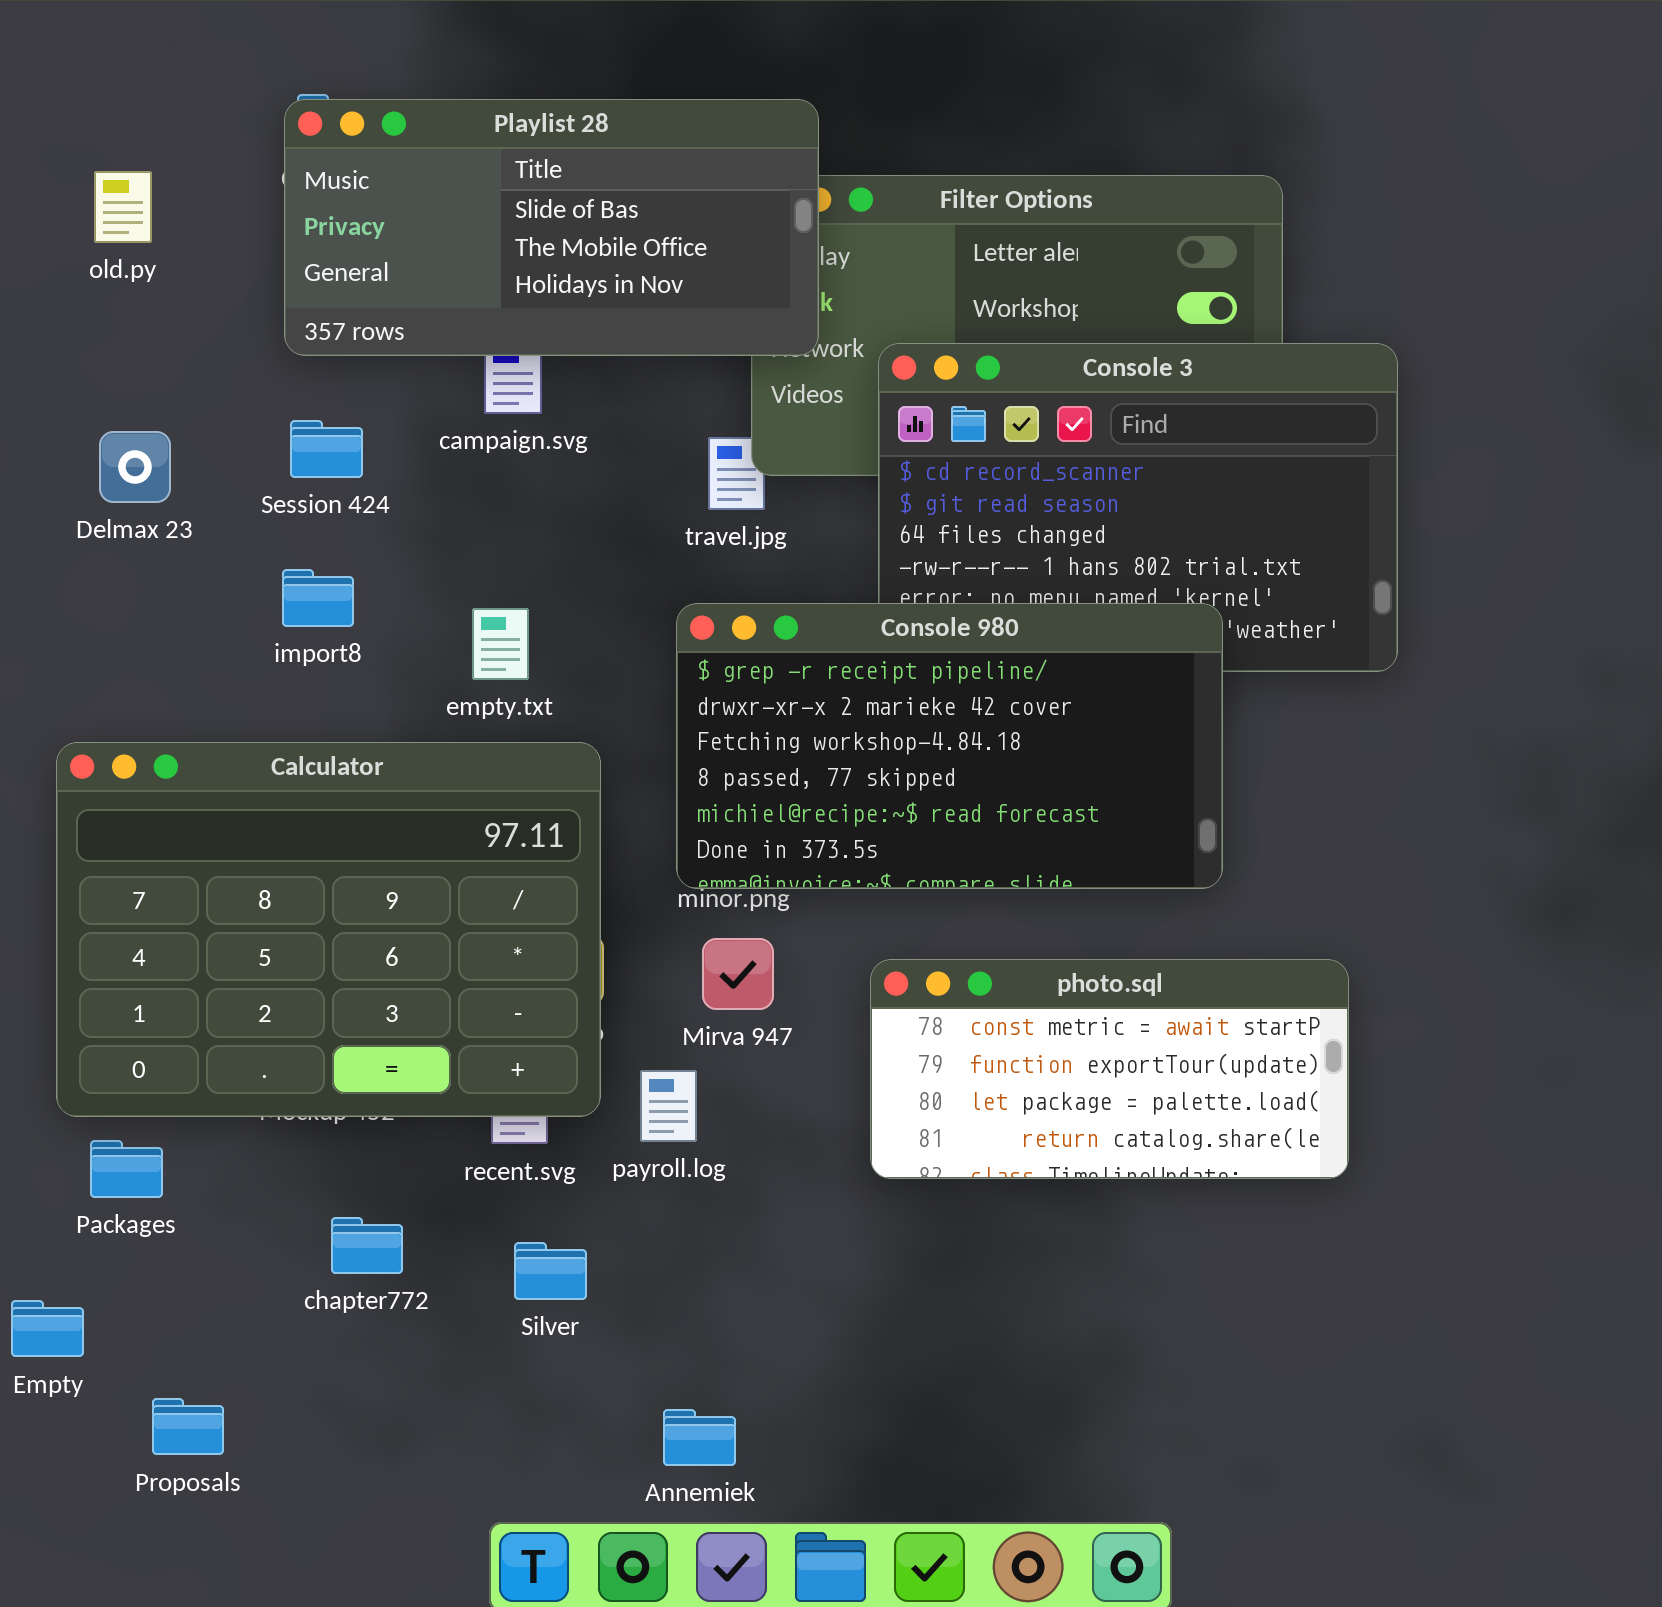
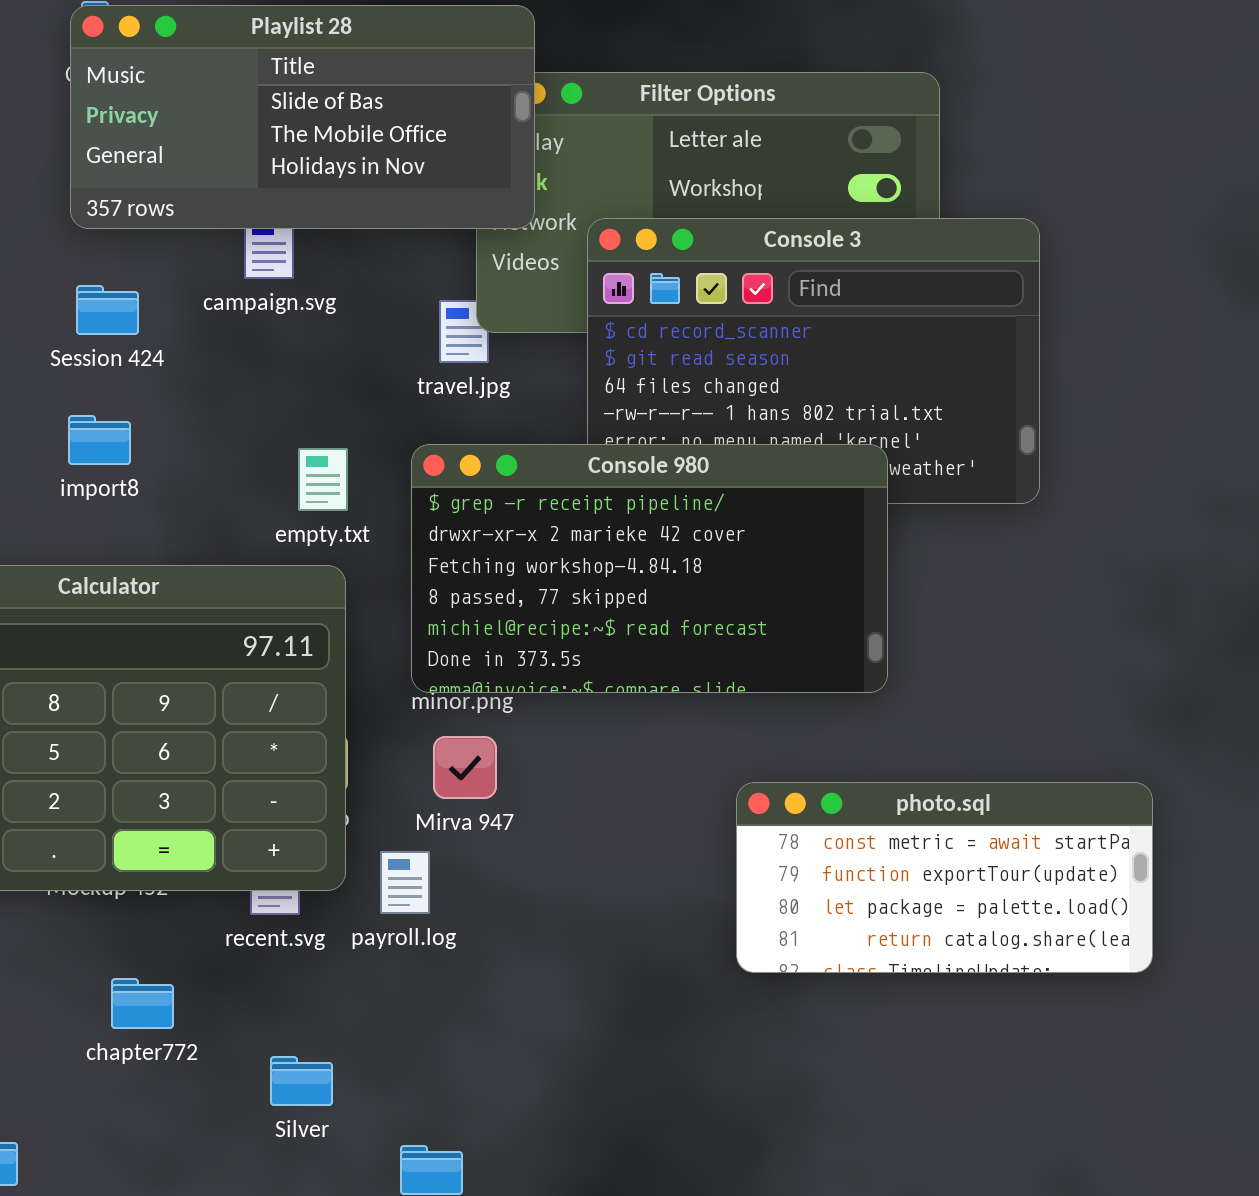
empty.txt: [472,608,529,680] -> [298,448,348,511], moved
photo.sql: [870,959,1349,1179] -> [736,782,1153,973], moved
Silver: [514,1242,587,1300] -> [270,1056,333,1106], moved

